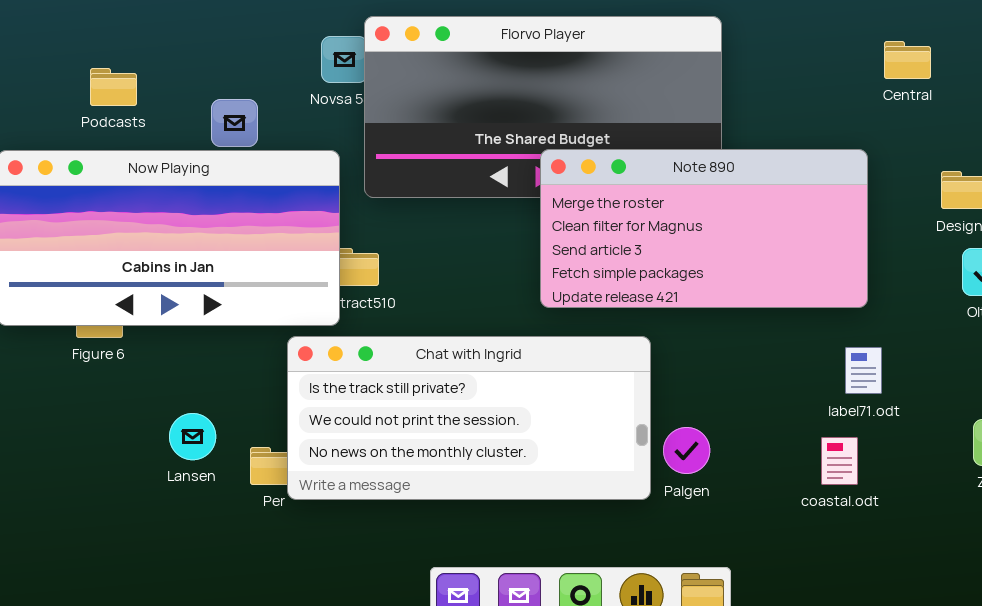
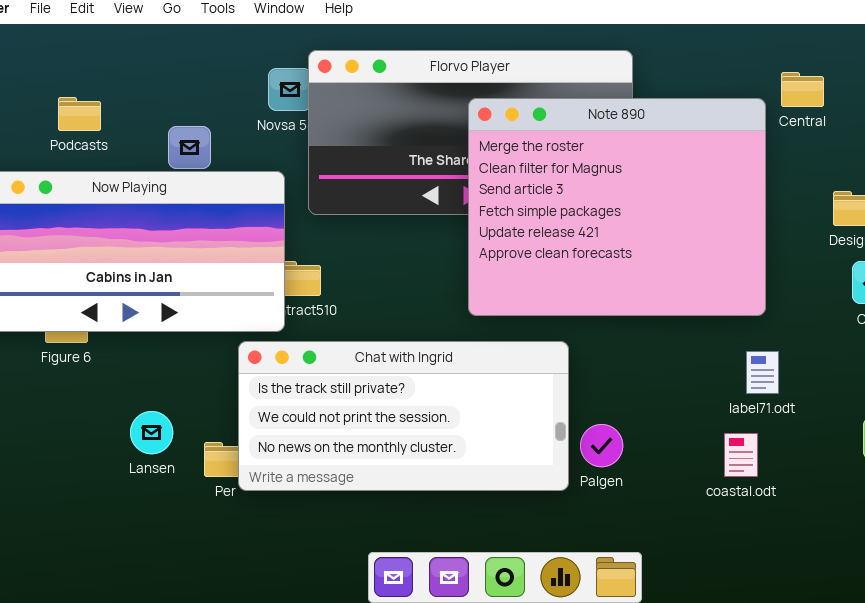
Note 890: [540,149,868,308] -> [468,98,766,316], resized

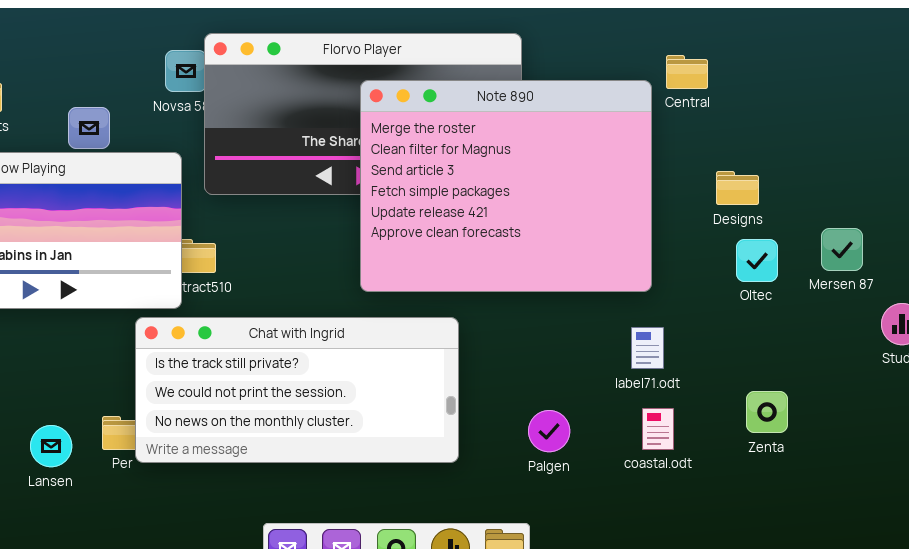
Lansen: [130,411,173,454] -> [30,425,72,467], moved
Palgen: [580,424,623,467] -> [528,410,570,452], moved
coastal.odt: [724,433,758,477] -> [642,408,674,450], moved

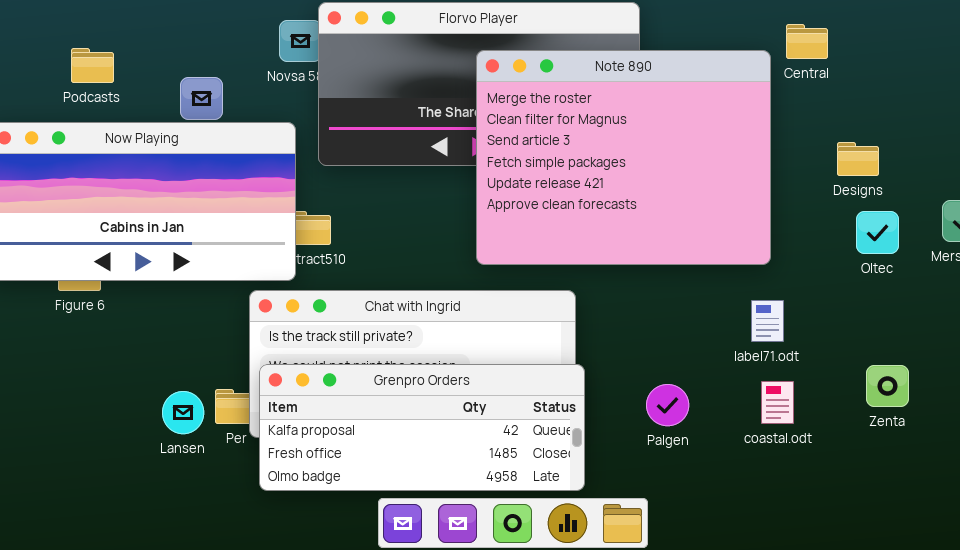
Grenpro Orders: none -> [259,364,585,491], opened
Lansen: [30,425,72,467] -> [162,391,204,434], moved

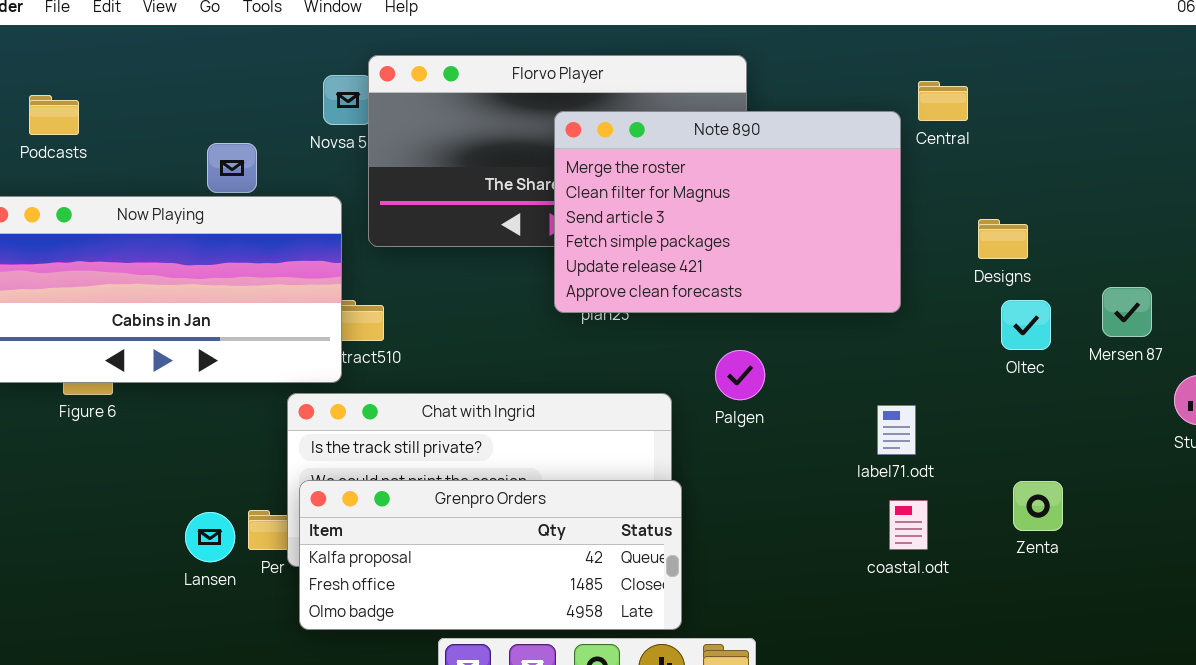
Podcasts: [71,48,114,83] -> [29,95,79,135], moved
Note 890: [476,50,771,265] -> [554,111,901,313], resized
Palgen: [646,384,689,426] -> [715,350,765,400], moved

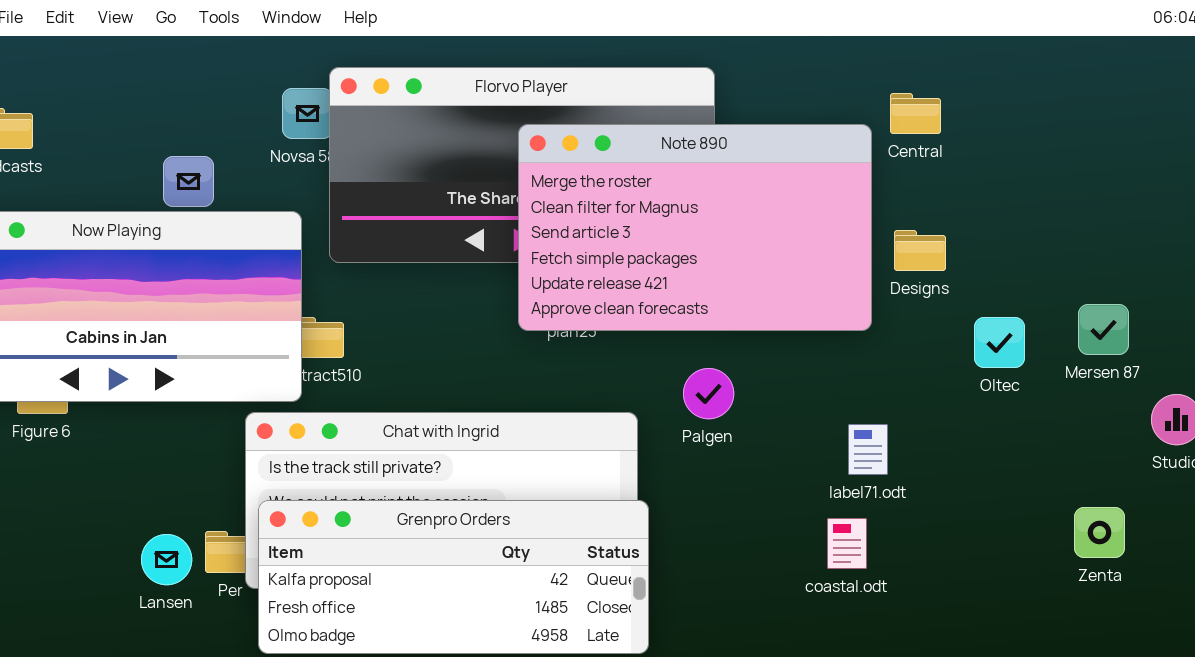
Designs: [978,219,1028,259] -> [894,230,946,271], moved
Zenta: [1013,481,1063,531] -> [1074,507,1125,558], moved
coastal.odt: [889,500,928,550] -> [827,518,867,569], moved

